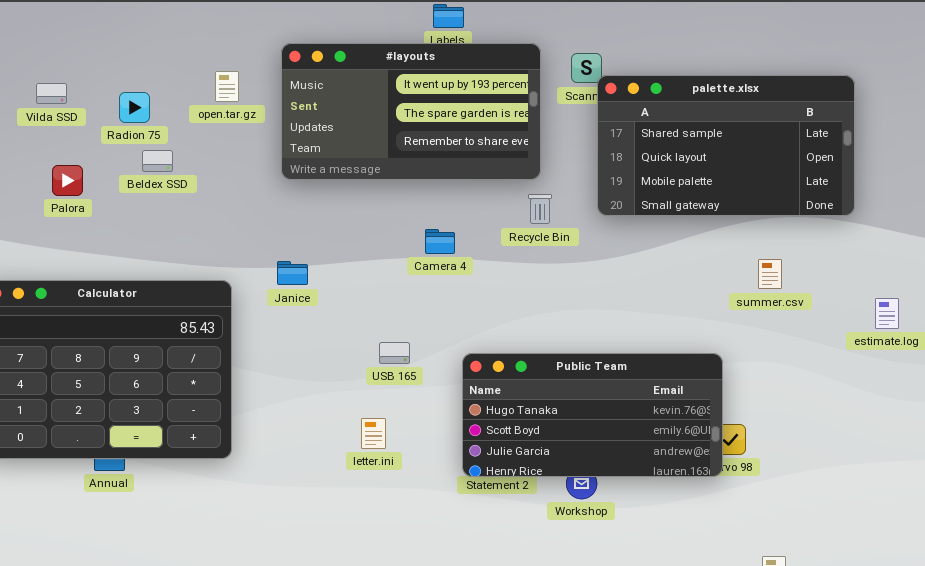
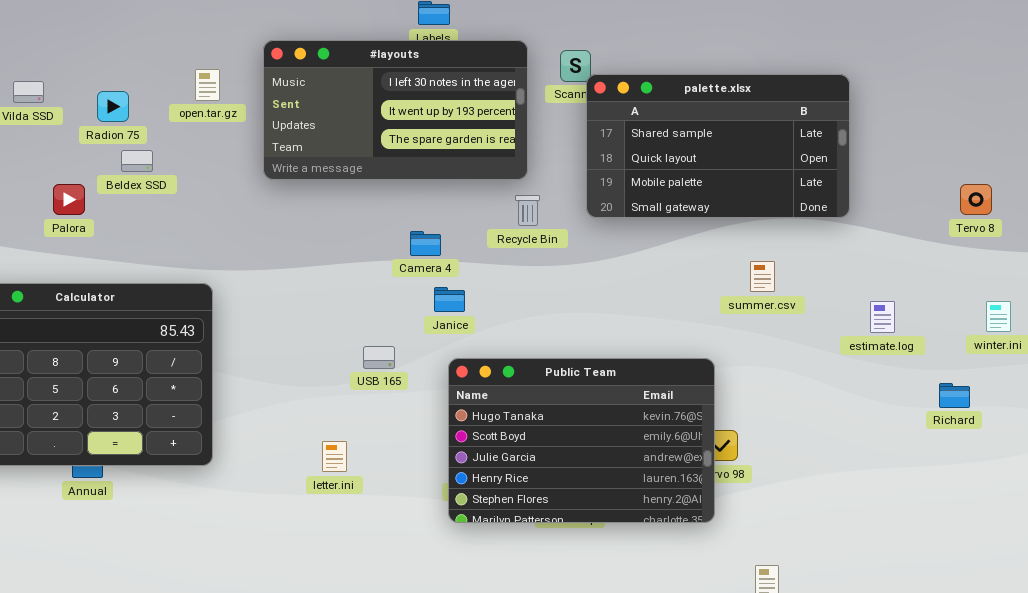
#layouts: [281,43,541,180] -> [263,40,528,180], scrolled up 1 row
Palora: [52,165,83,196] -> [53,184,85,215], moved
Janice: [277,261,308,285] -> [434,287,465,312], moved
Public Team: [462,353,723,477] -> [448,358,715,523], resized
letter.ini: [361,418,386,449] -> [322,441,347,472], moved

